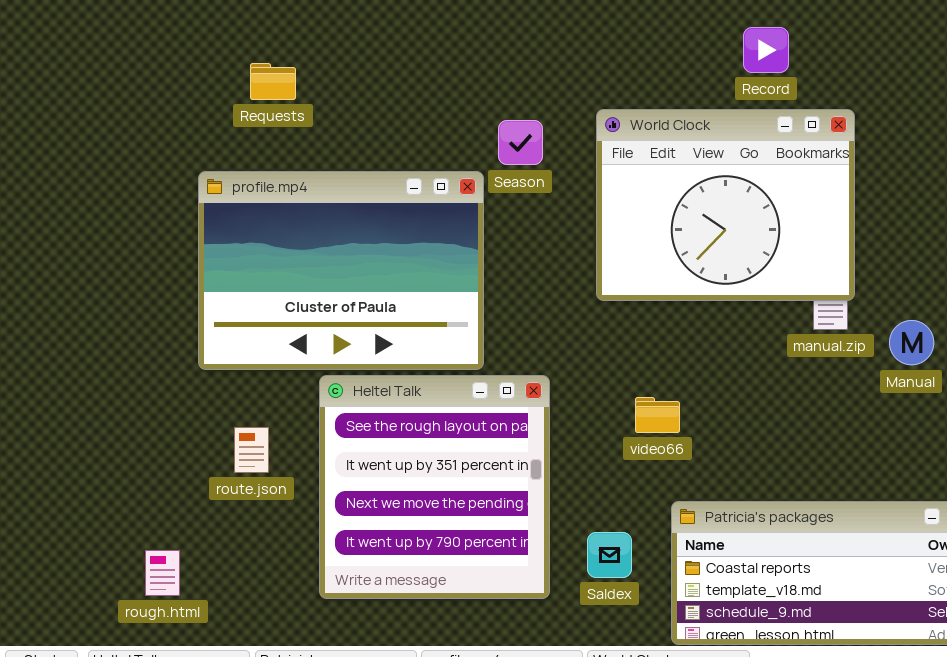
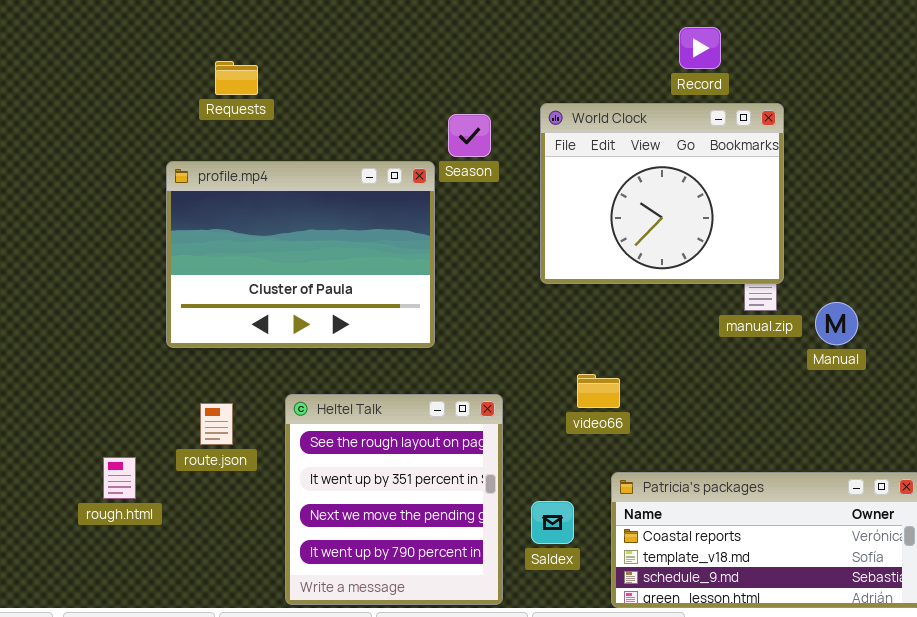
Heltel Talk: [319,375,550,599] -> [285,394,503,605], moved
rough.html: [145,550,180,596] -> [103,457,136,499], moved

